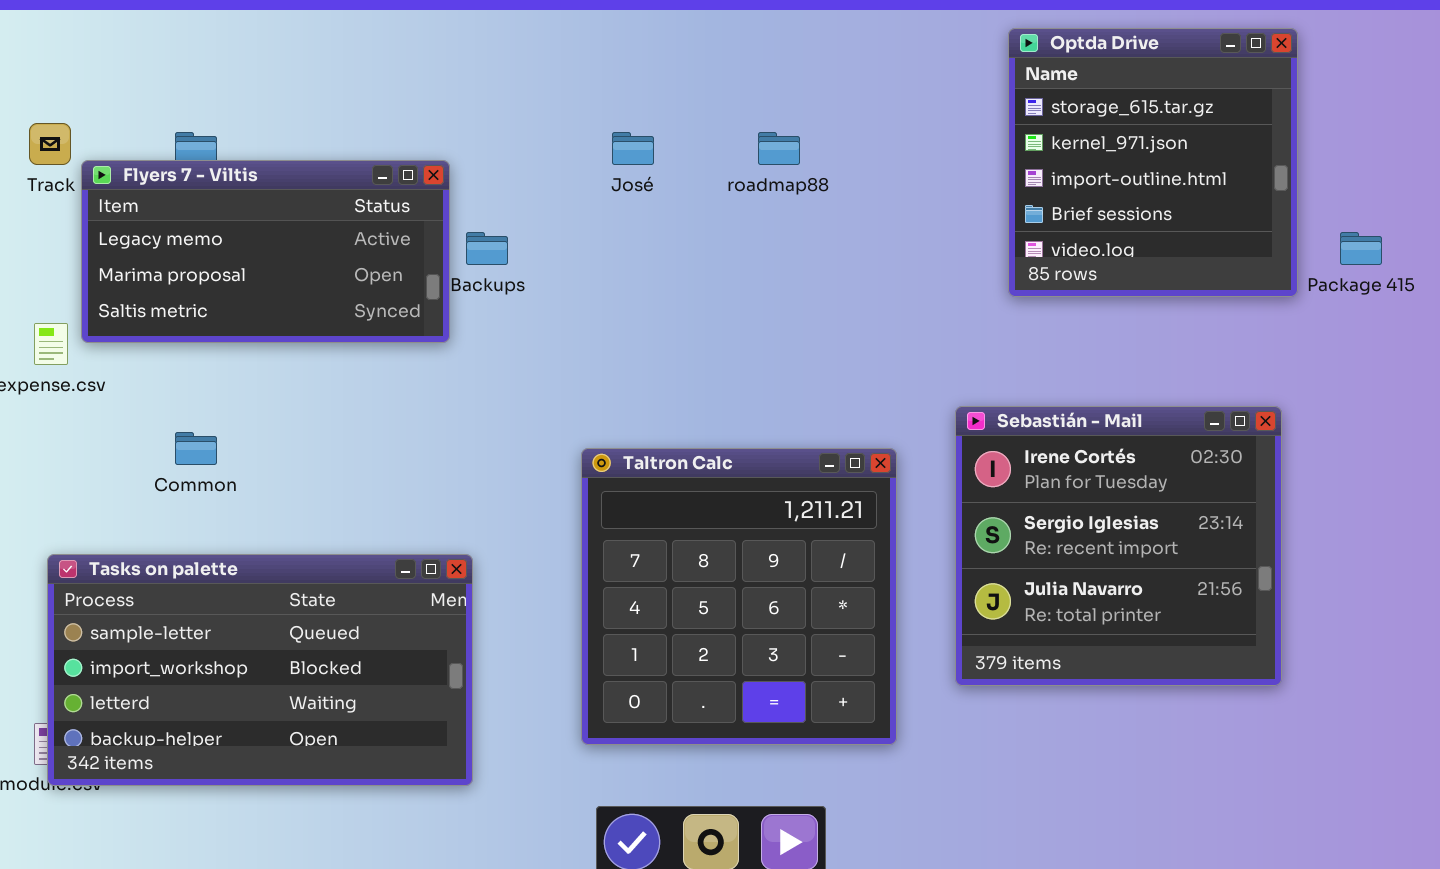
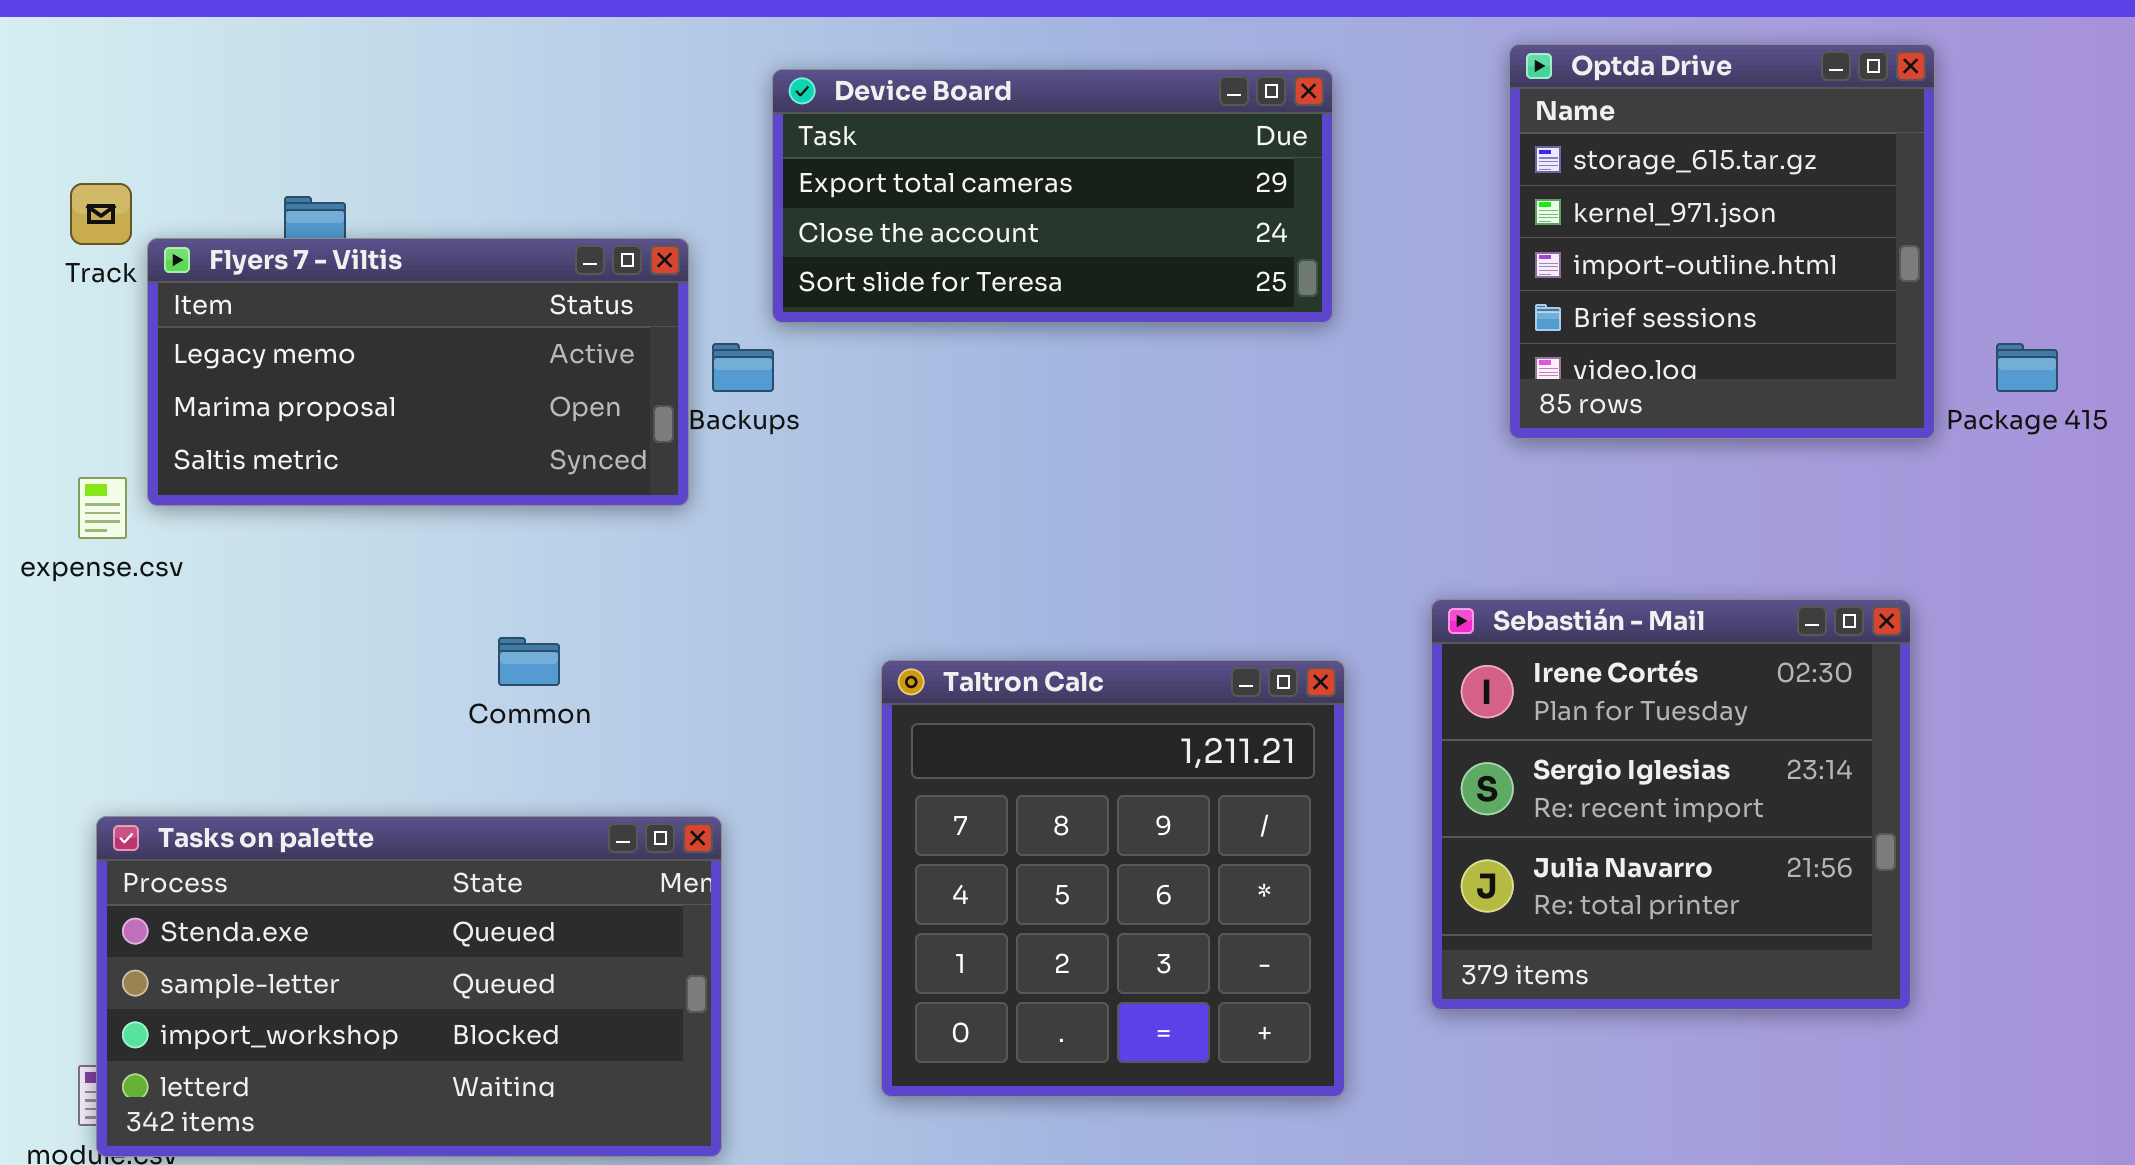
Device Board: none -> [772,69,1333,323], opened
Common: [175,432,217,465] -> [498,637,560,686], moved
Tasks on palette: [47,554,473,786] -> [96,816,722,1157], scrolled up 1 row

